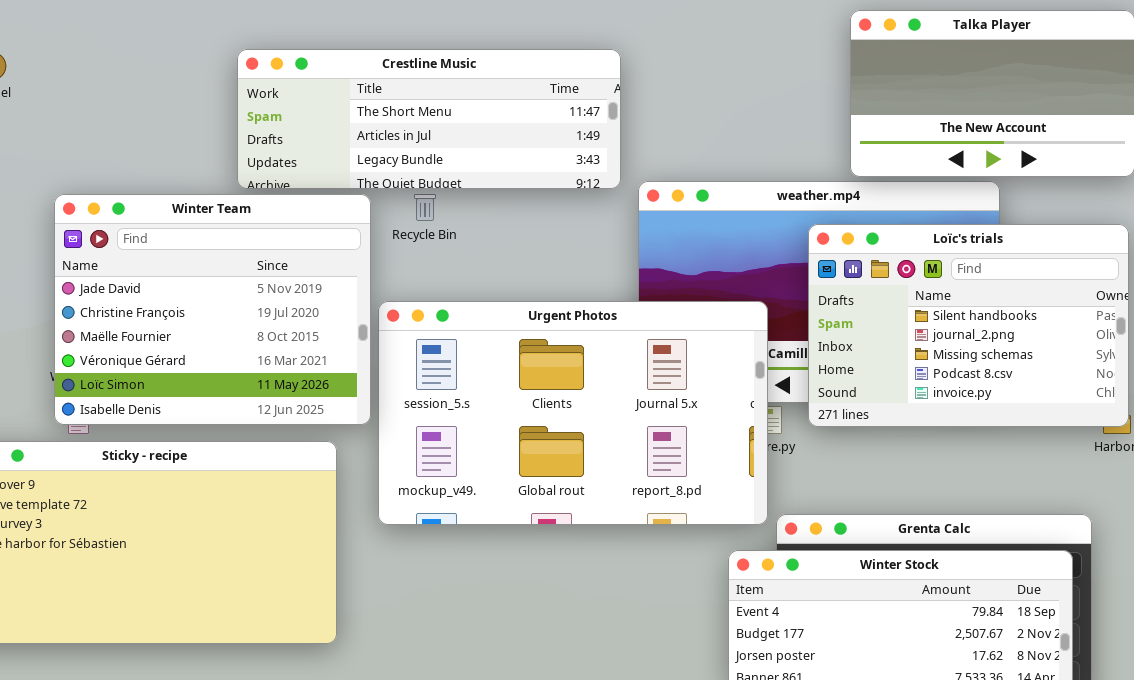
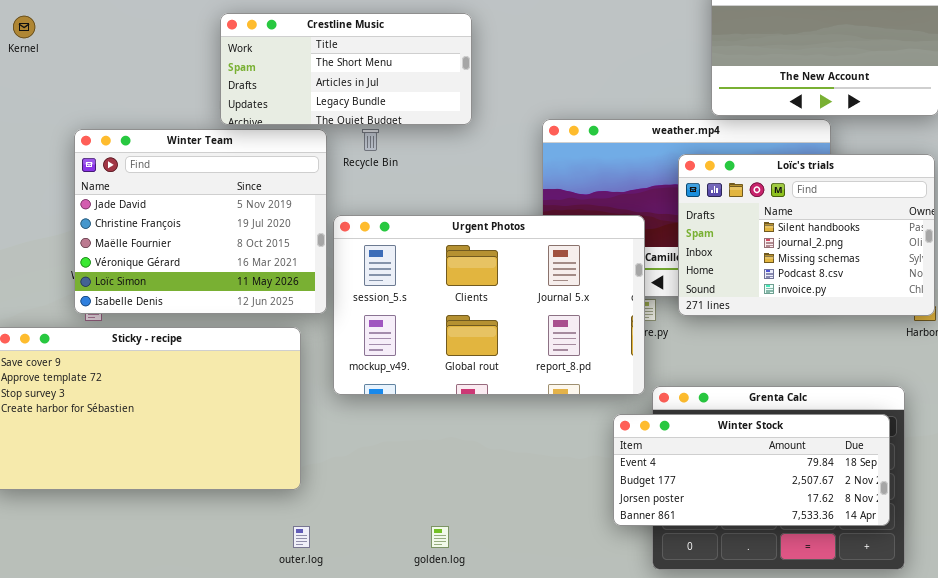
Crestline Music: [237,49,621,189] -> [220,13,472,125], resized

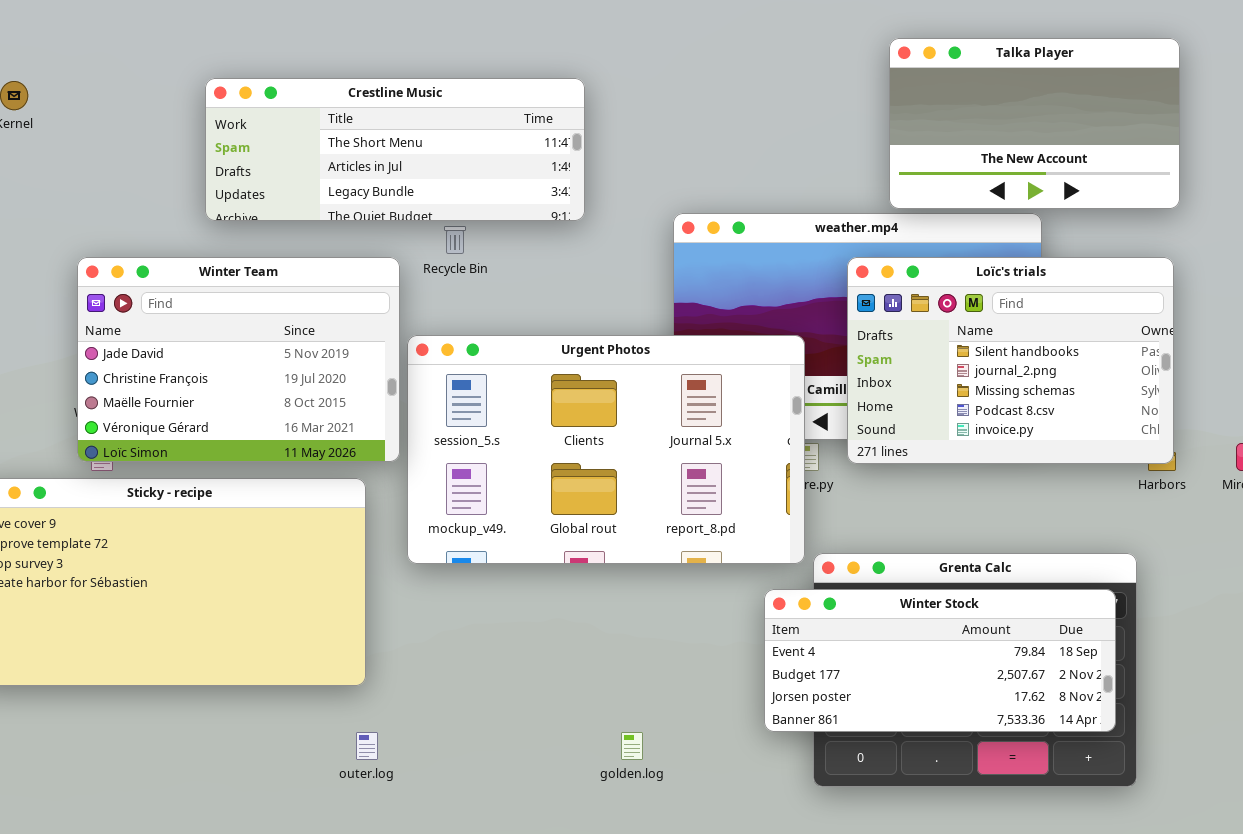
Crestline Music: [220,13,472,125] -> [205,78,585,221], resized
Winter Team: [74,129,327,314] -> [77,257,400,462], resized
golden.log: [431,526,449,548] -> [621,732,643,760], moved

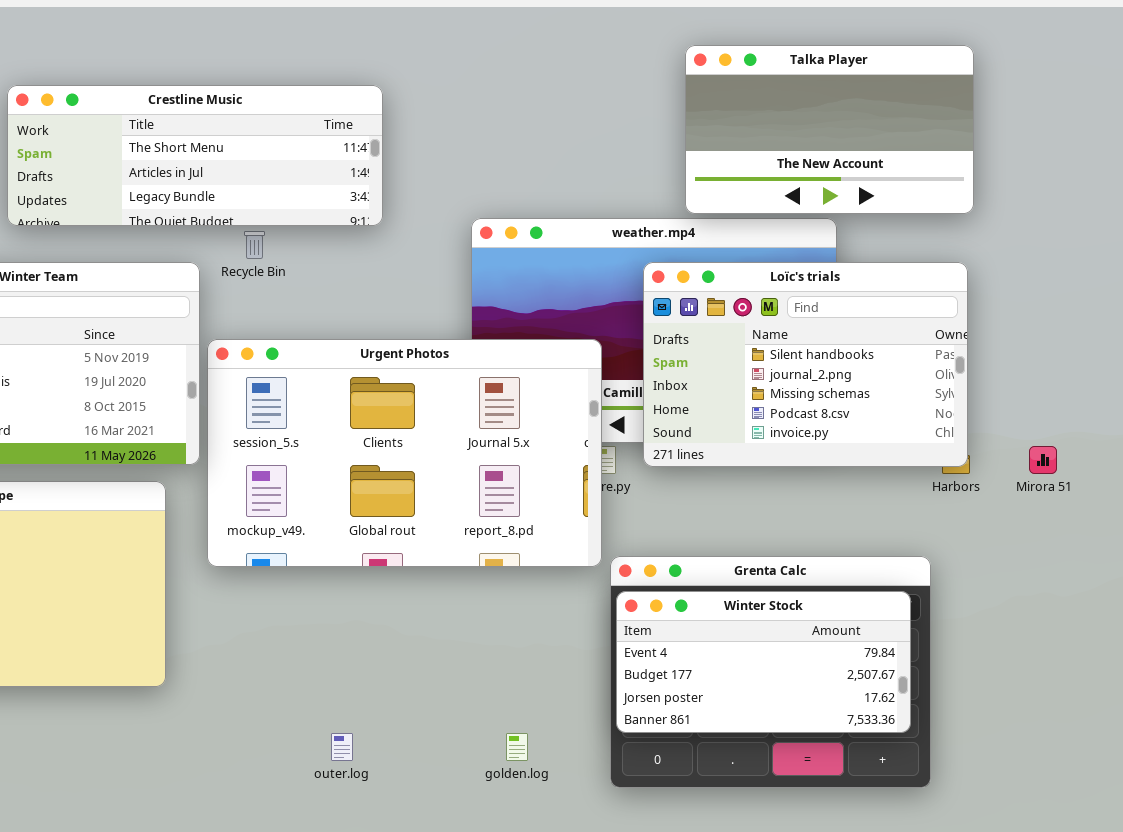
Winter Stock: [764,589,1116,732] -> [616,591,911,733], resized
outer.log: [356,732,378,760] -> [331,733,353,761], moved
golden.log: [621,732,643,760] -> [506,733,528,761], moved

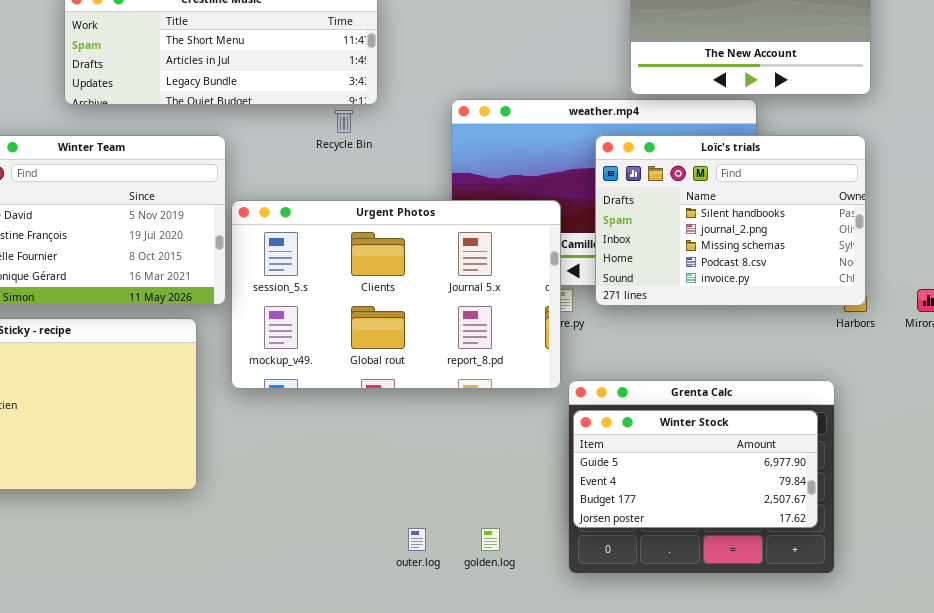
Recycle Bin: [244,231,265,259] -> [335,110,353,133], moved
Winter Stock: [616,591,911,733] -> [573,410,818,528], scrolled up 1 row
outer.log: [331,733,353,761] -> [408,528,426,551], moved

